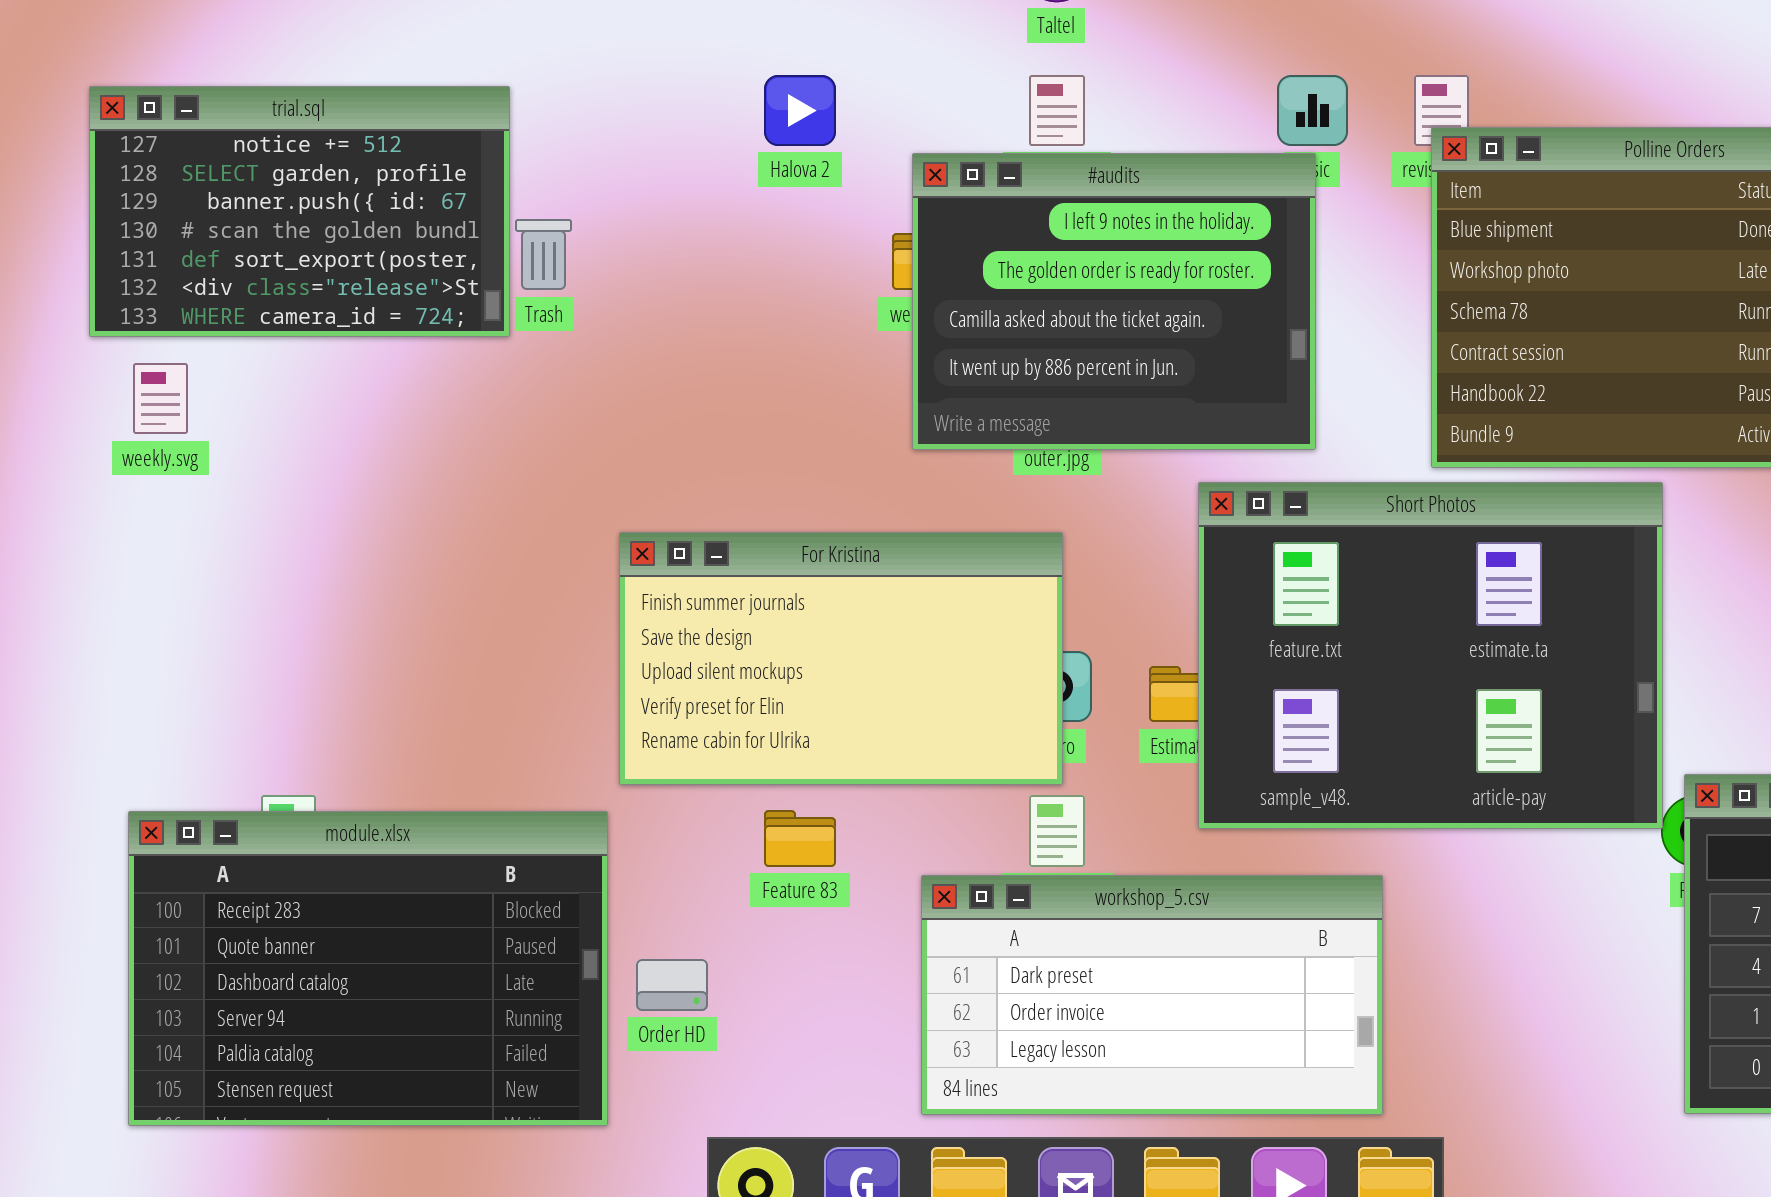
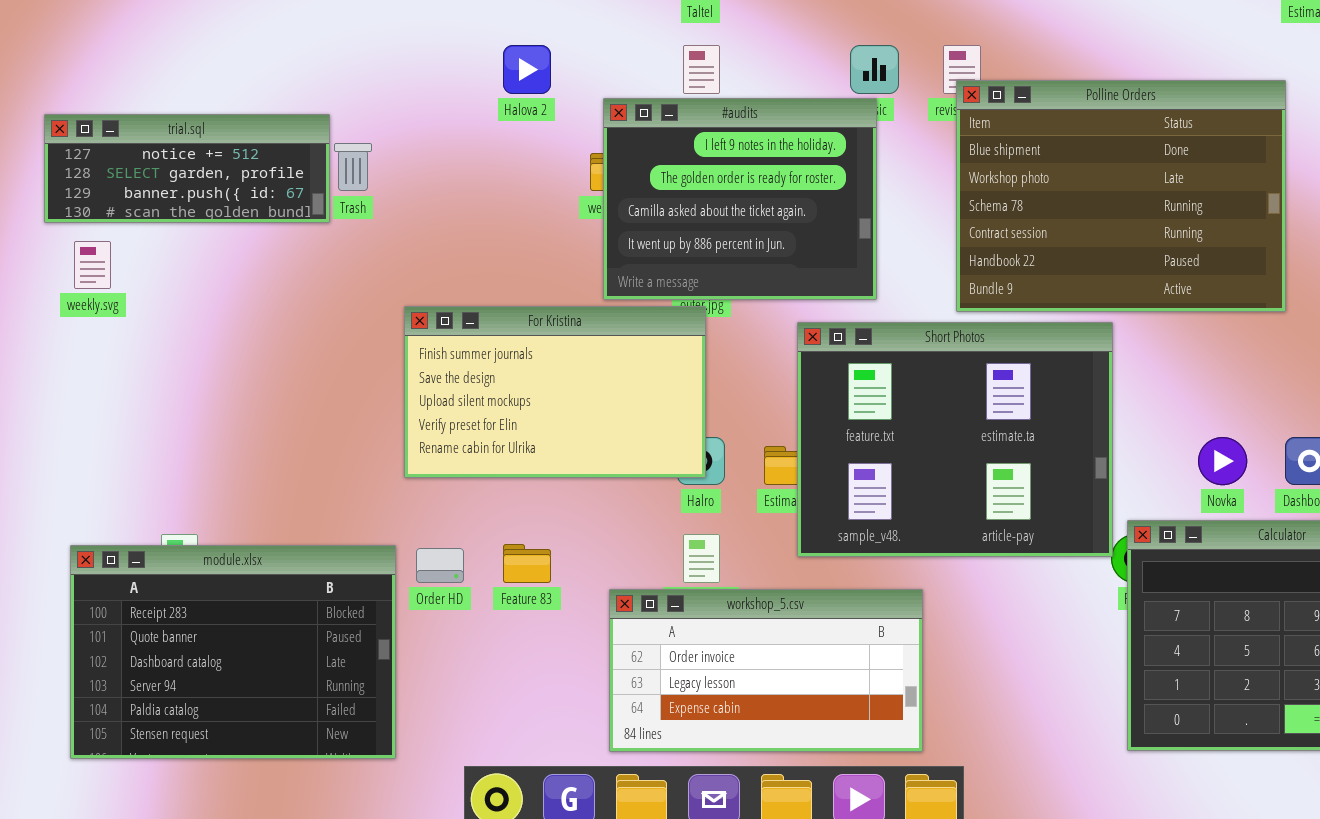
trial.sql: [89,86,510,337] -> [44,114,330,223], resized
For Kristina: [619,532,1063,785] -> [404,306,706,478], moved
workshop_5.csv: [921,875,1383,1115] -> [609,589,923,752], scrolled down 1 row
Order HD: [636,959,708,1011] -> [416,548,464,583], moved

